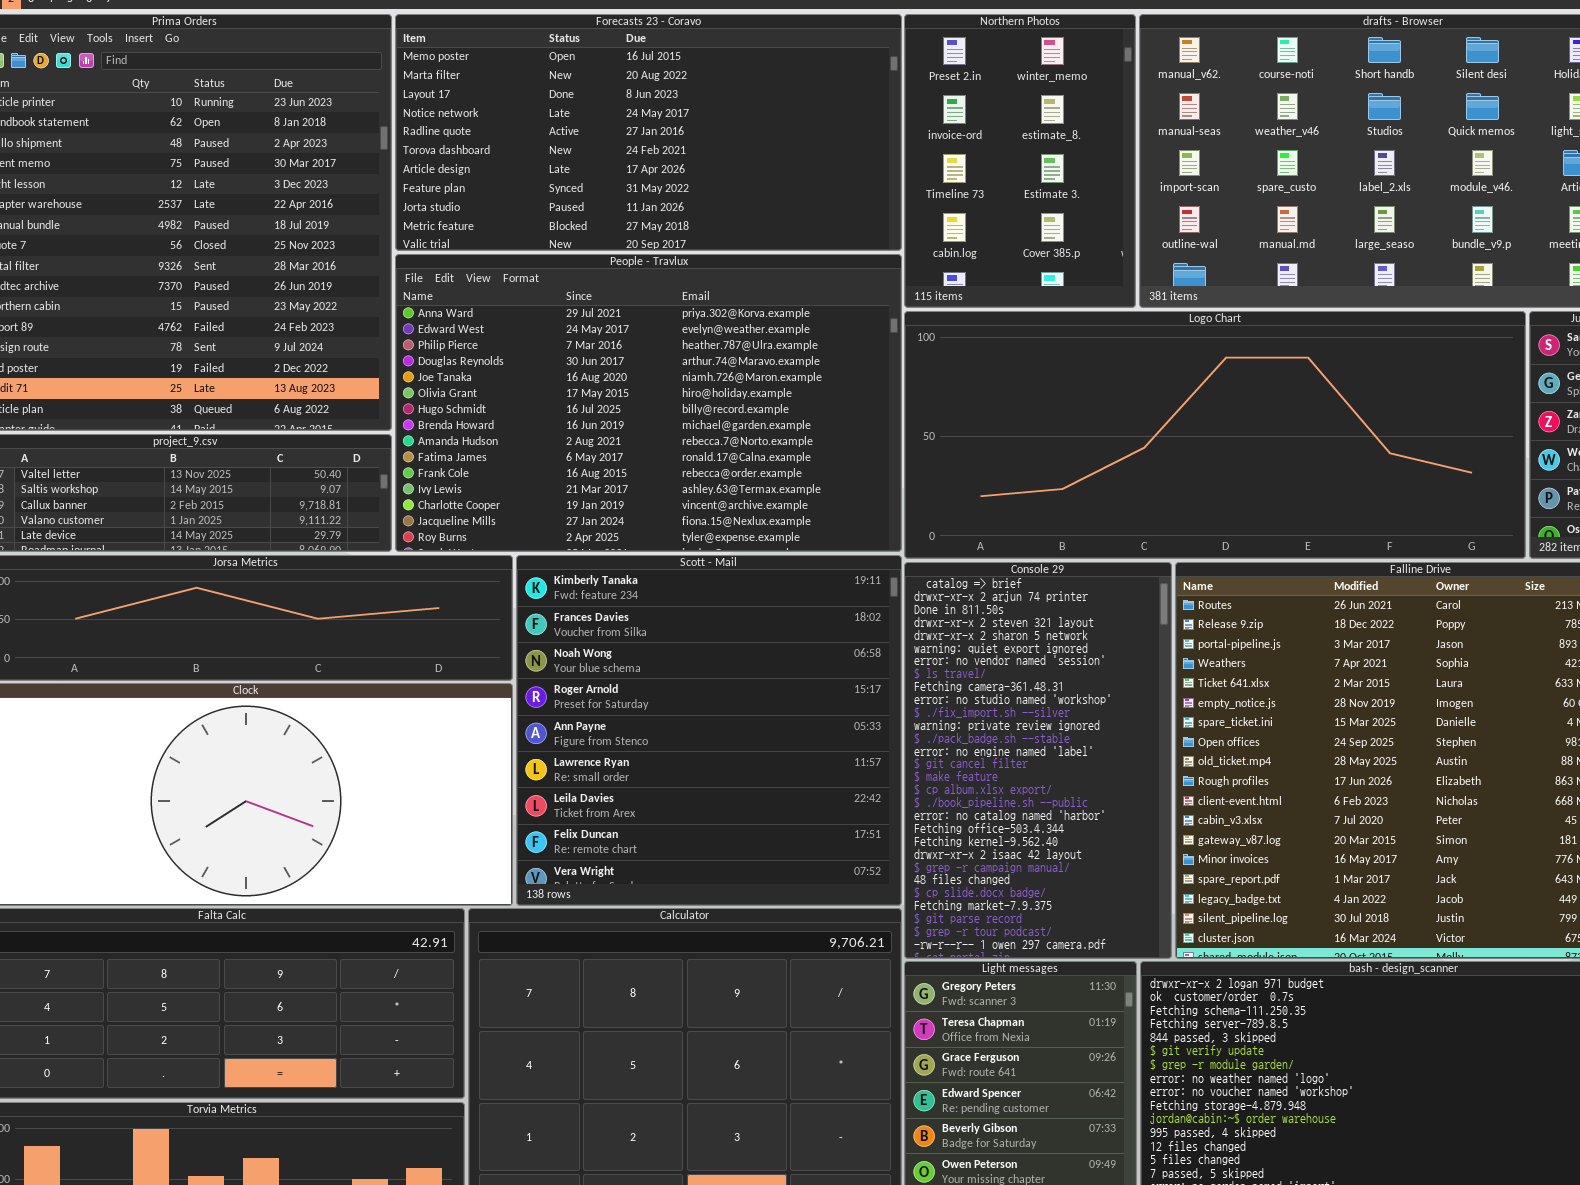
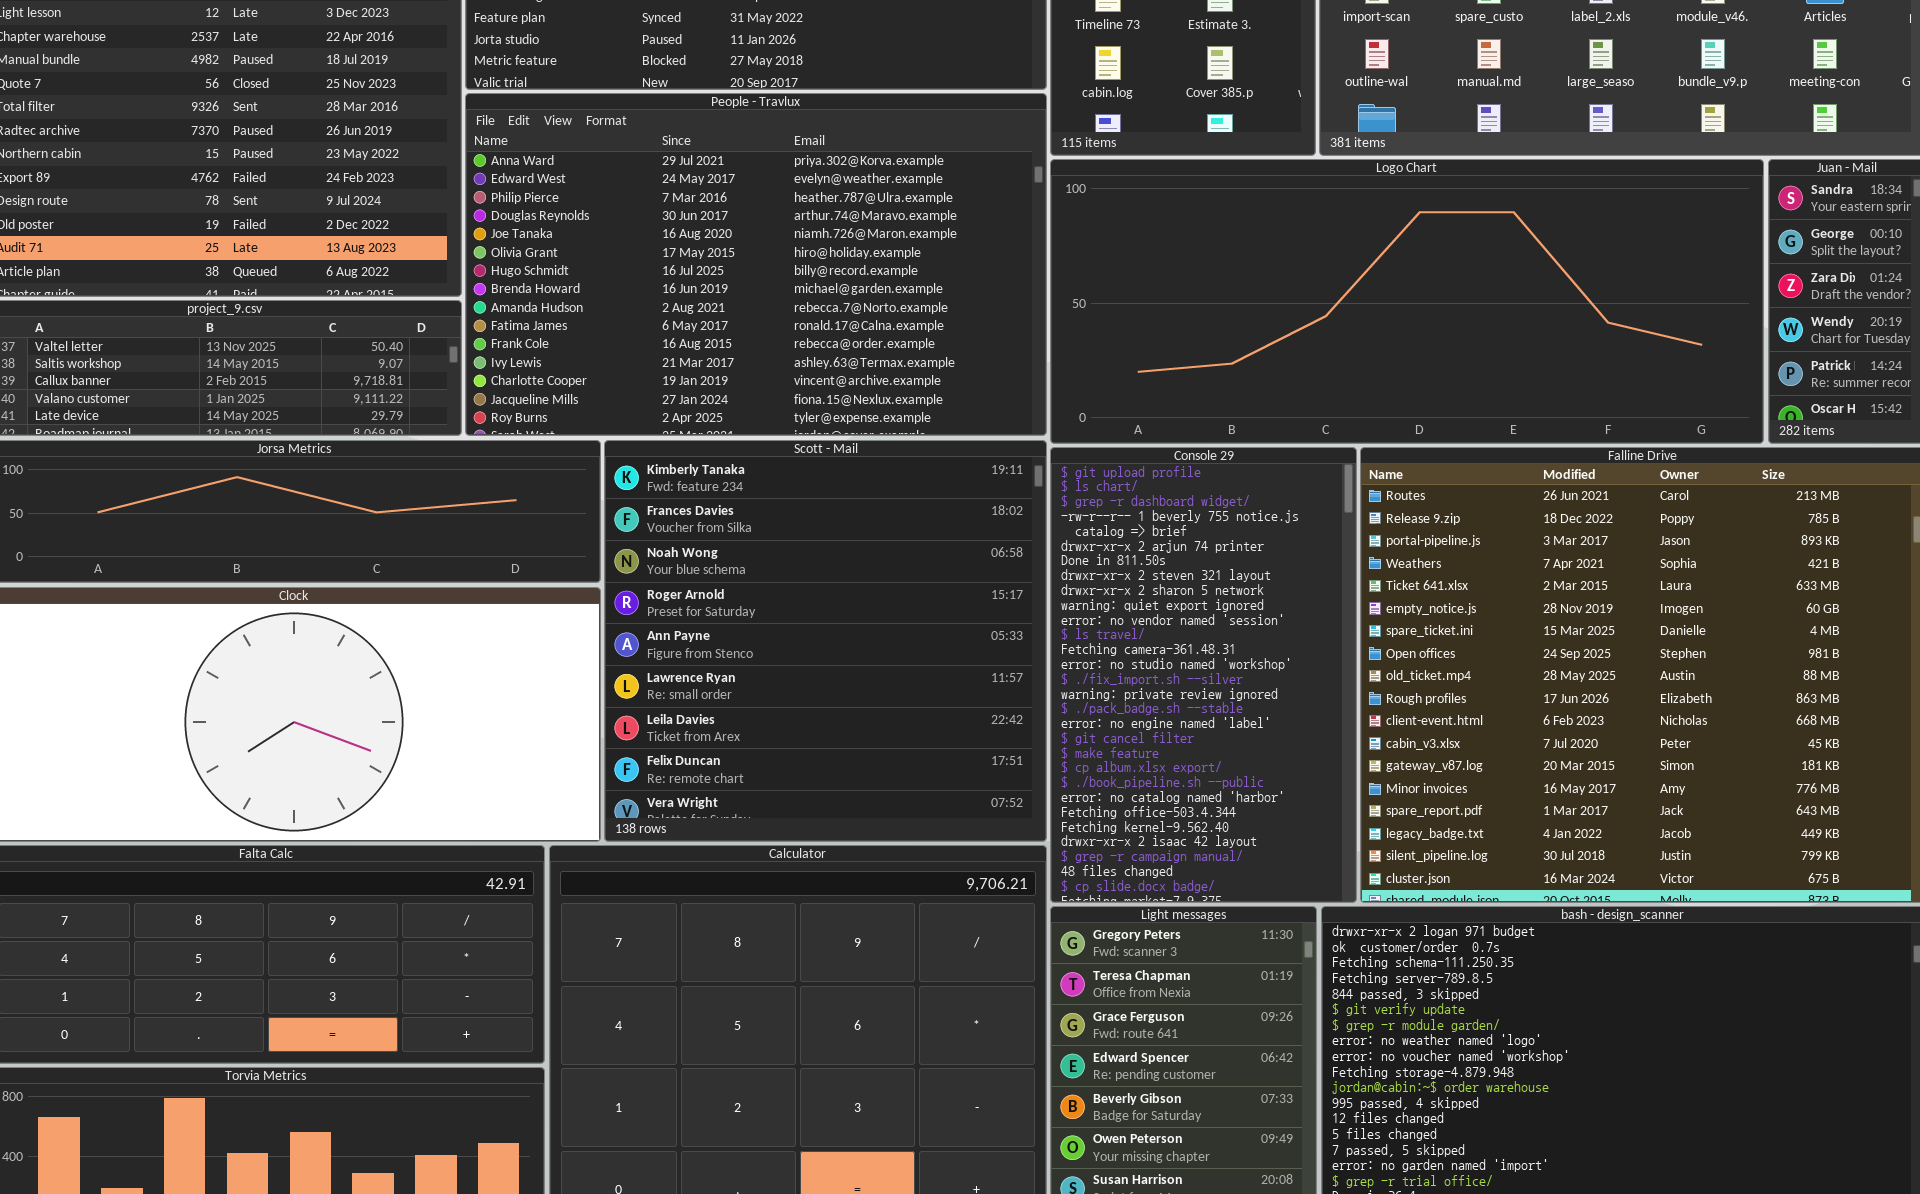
Console 29: [904,562,1172,959] -> [1050,447,1357,903], scrolled up 4 rows

